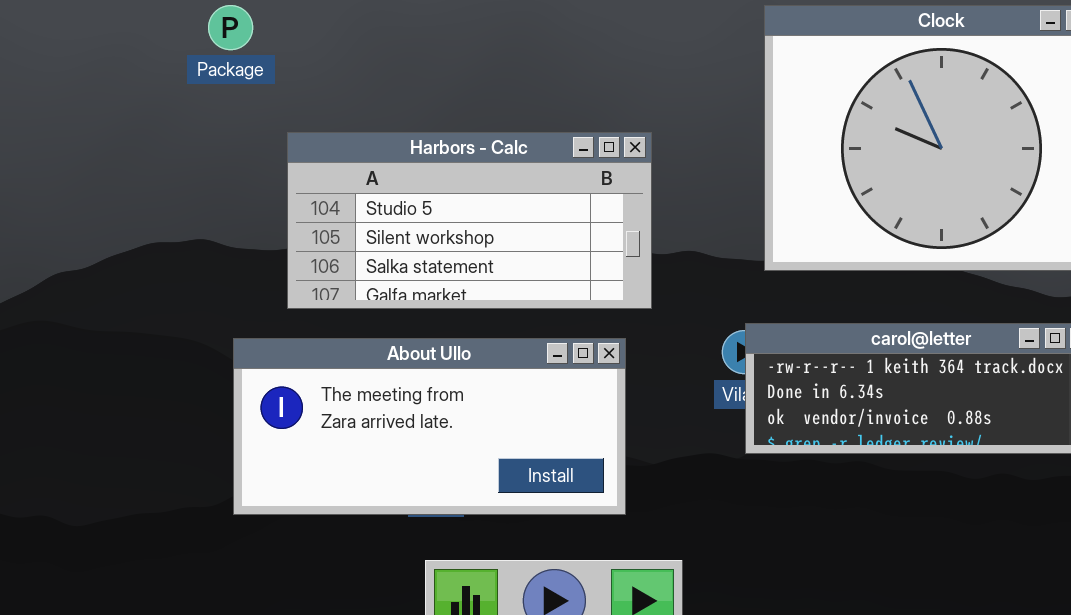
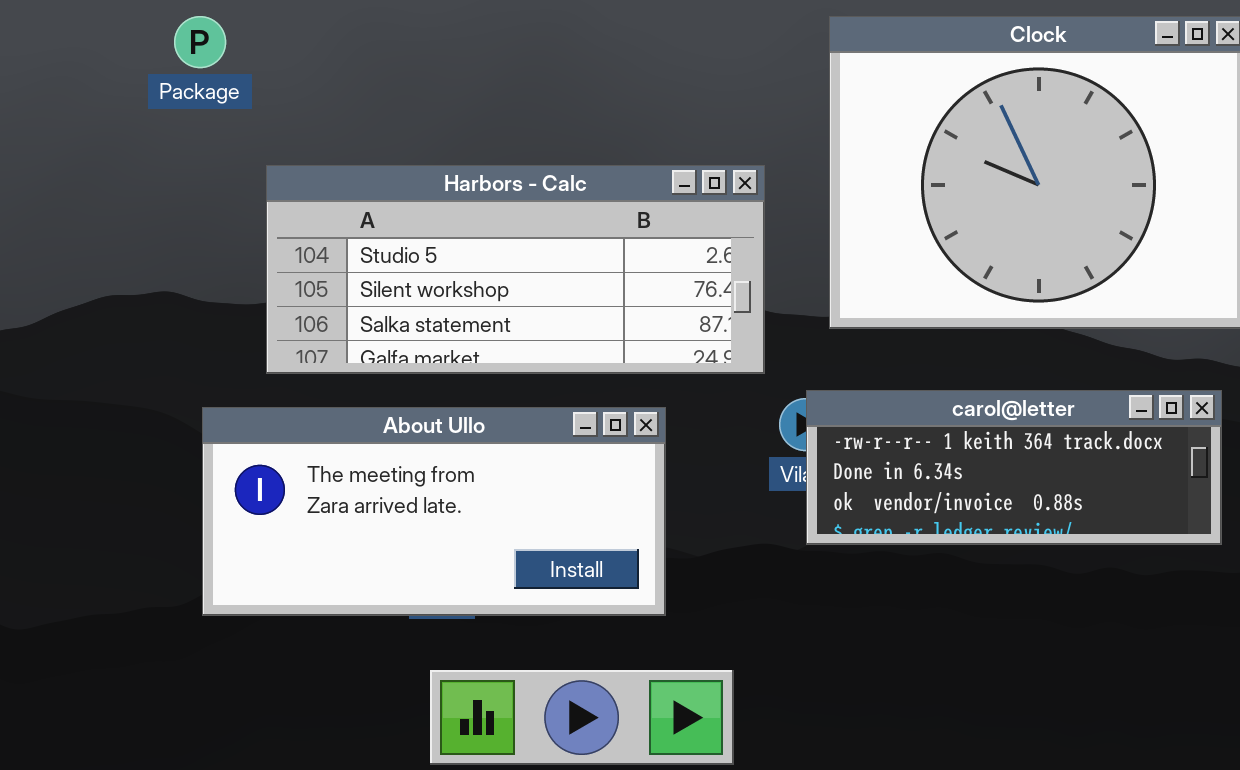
Harbors - Calc: [287,132,652,309] -> [266,165,765,374], resized

